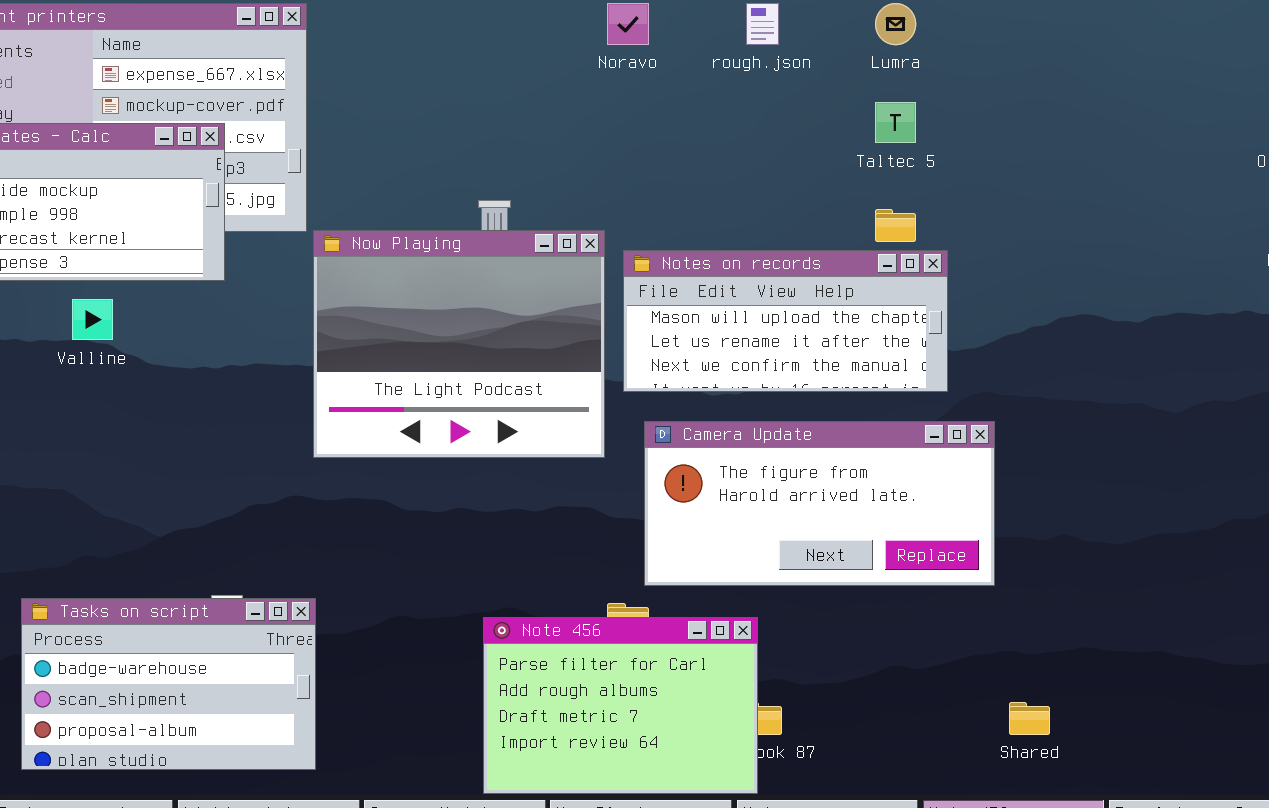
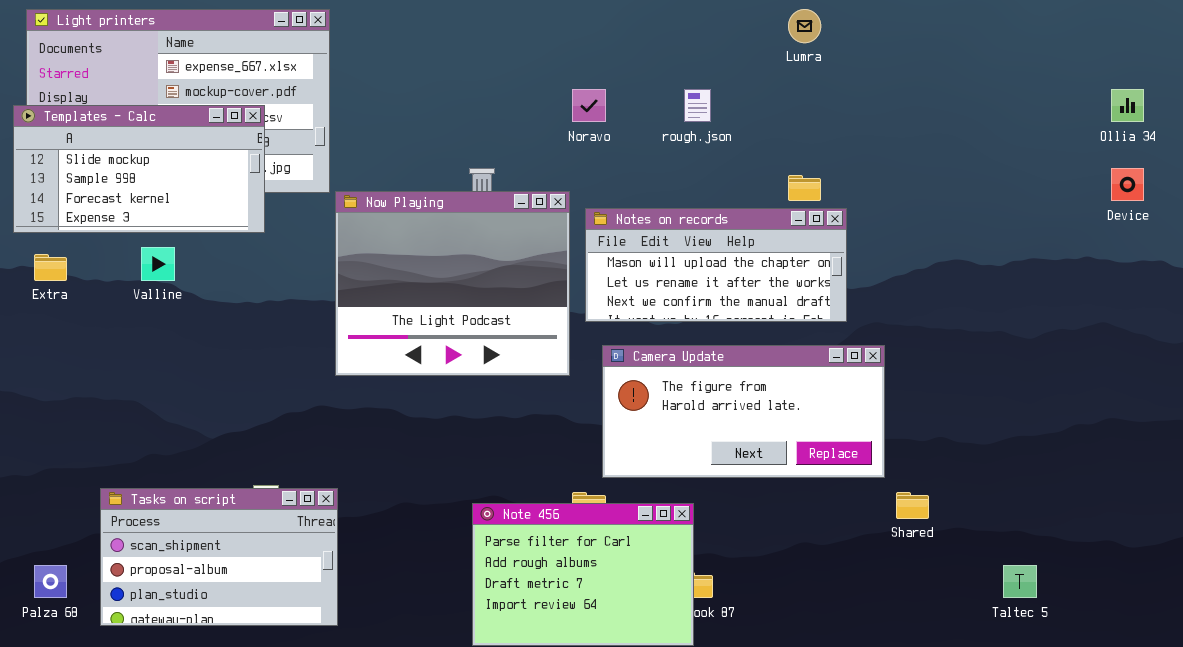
Noravo: [607,3,649,45] -> [572,89,606,122], moved
rough.json: [746,3,779,45] -> [684,89,711,122], moved
Taltec 5: [875,102,916,143] -> [1003,565,1037,598], moved
Tasks on script: [21,598,316,770] -> [100,488,338,626], scrolled down 1 row
Shared: [1009,702,1050,735] -> [896,492,929,519], moved

